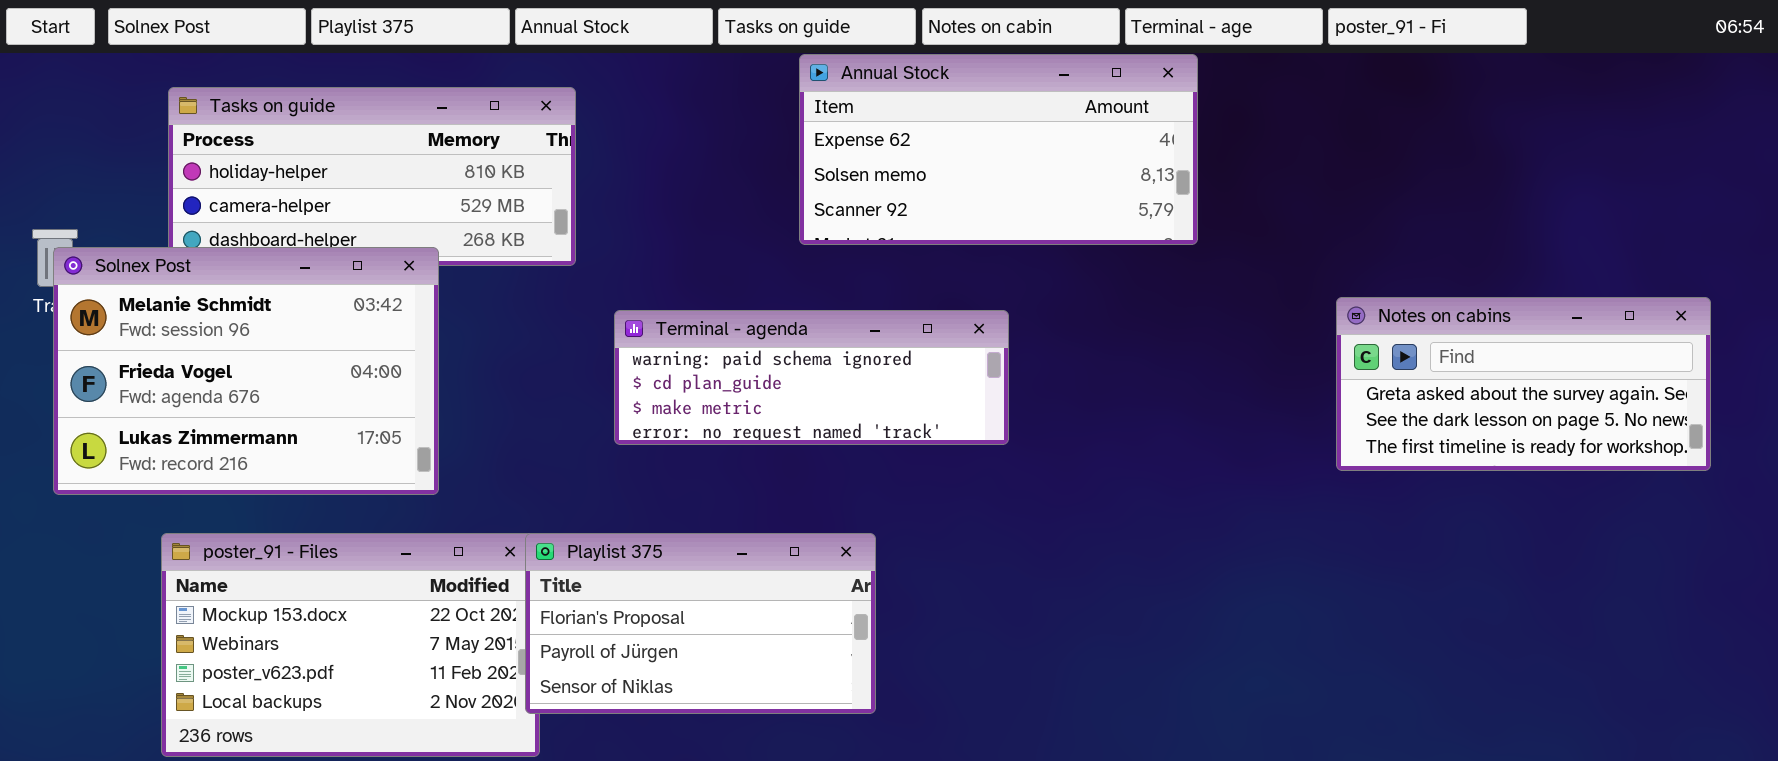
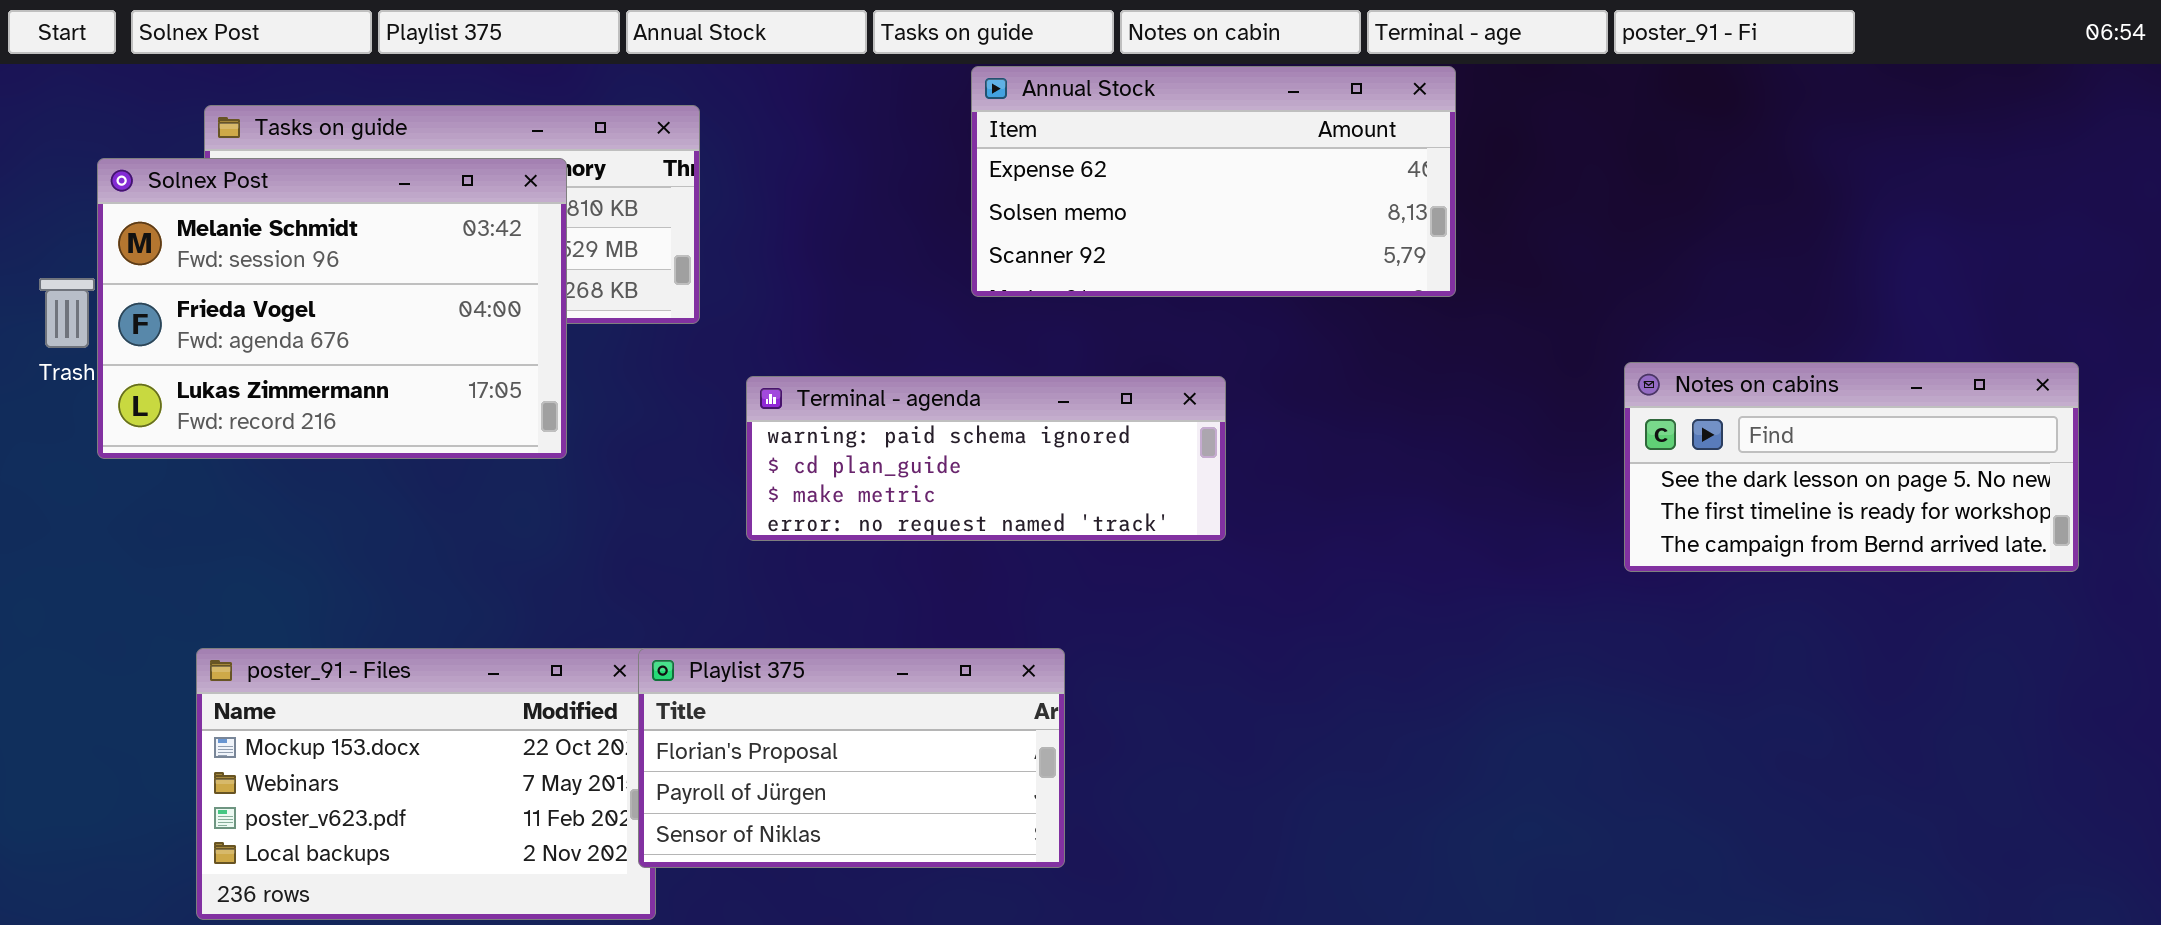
Solnex Post: [53,247,439,495] -> [97,158,567,459], moved
Notes on cabins: [1336,297,1711,471] -> [1624,362,2079,572], scrolled down 1 row

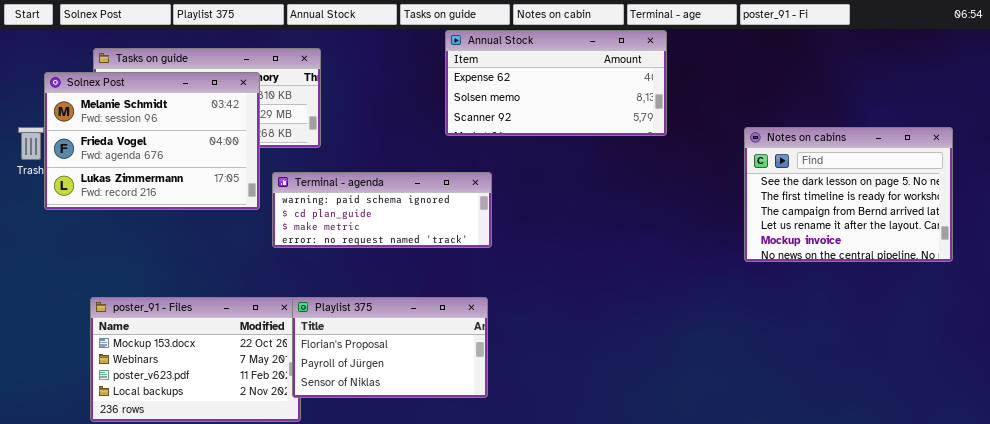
Notes on cabins: [1624,362,2079,572] -> [744,127,953,262], resized
Terminal - agenda: [746,376,1226,541] -> [272,172,492,248], moved

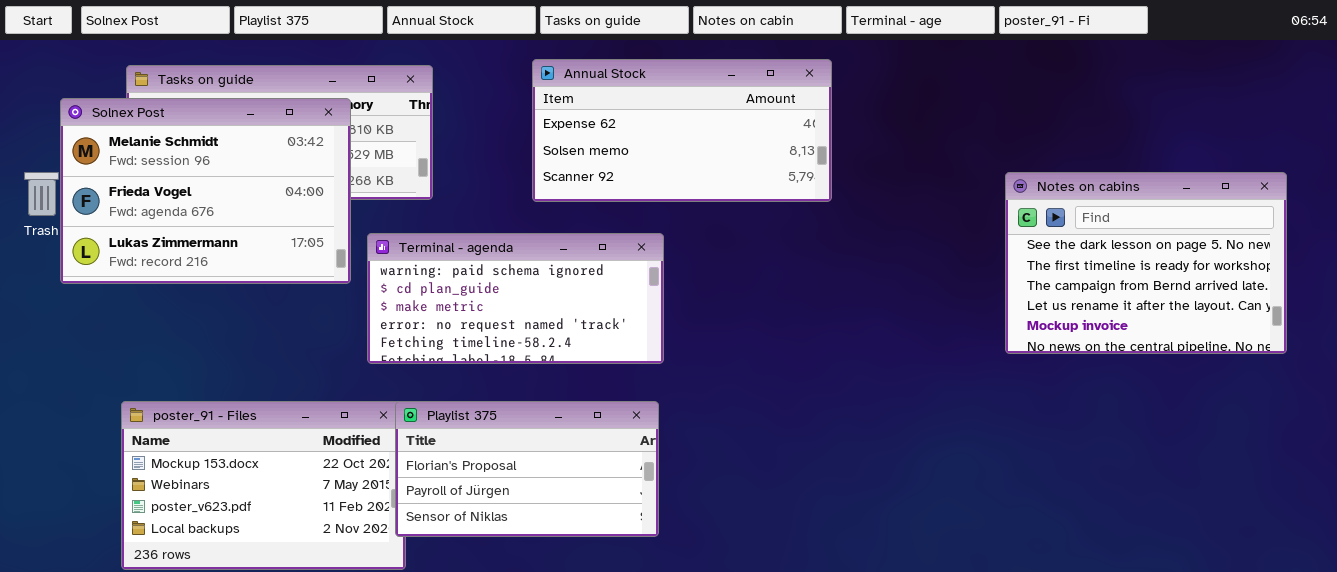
Annual Stock: [445,30,667,136] -> [532,59,832,202], moved
Terminal - agenda: [272,172,492,248] -> [367,233,664,364], resized

